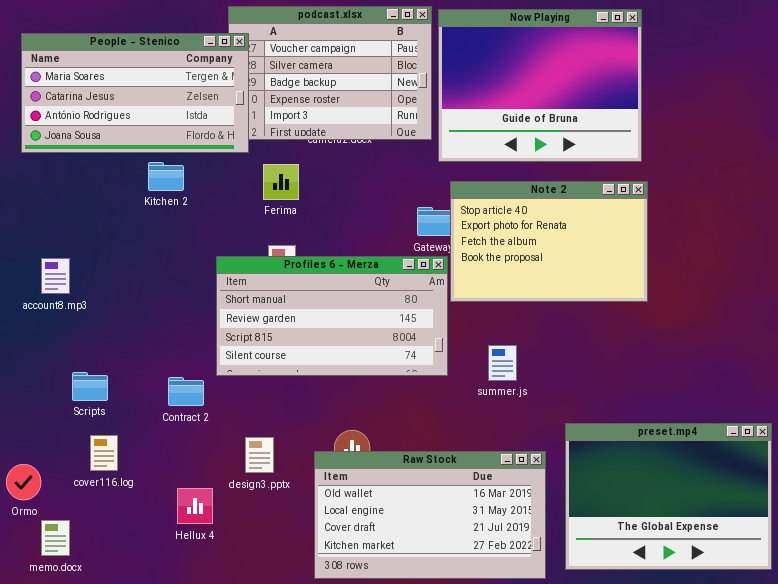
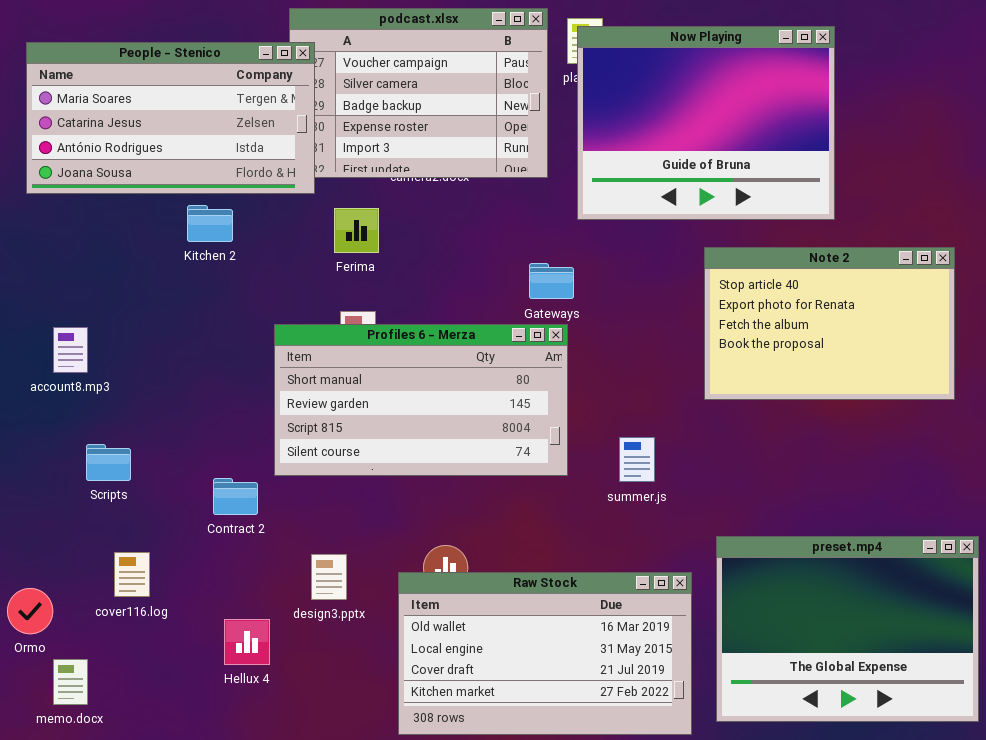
Now Playing: [438,9,642,162] -> [577,26,835,220], moved
Note 2: [450,181,648,302] -> [704,247,955,400], moved
Scripts: [72,372,108,401] -> [86,444,131,481], moved

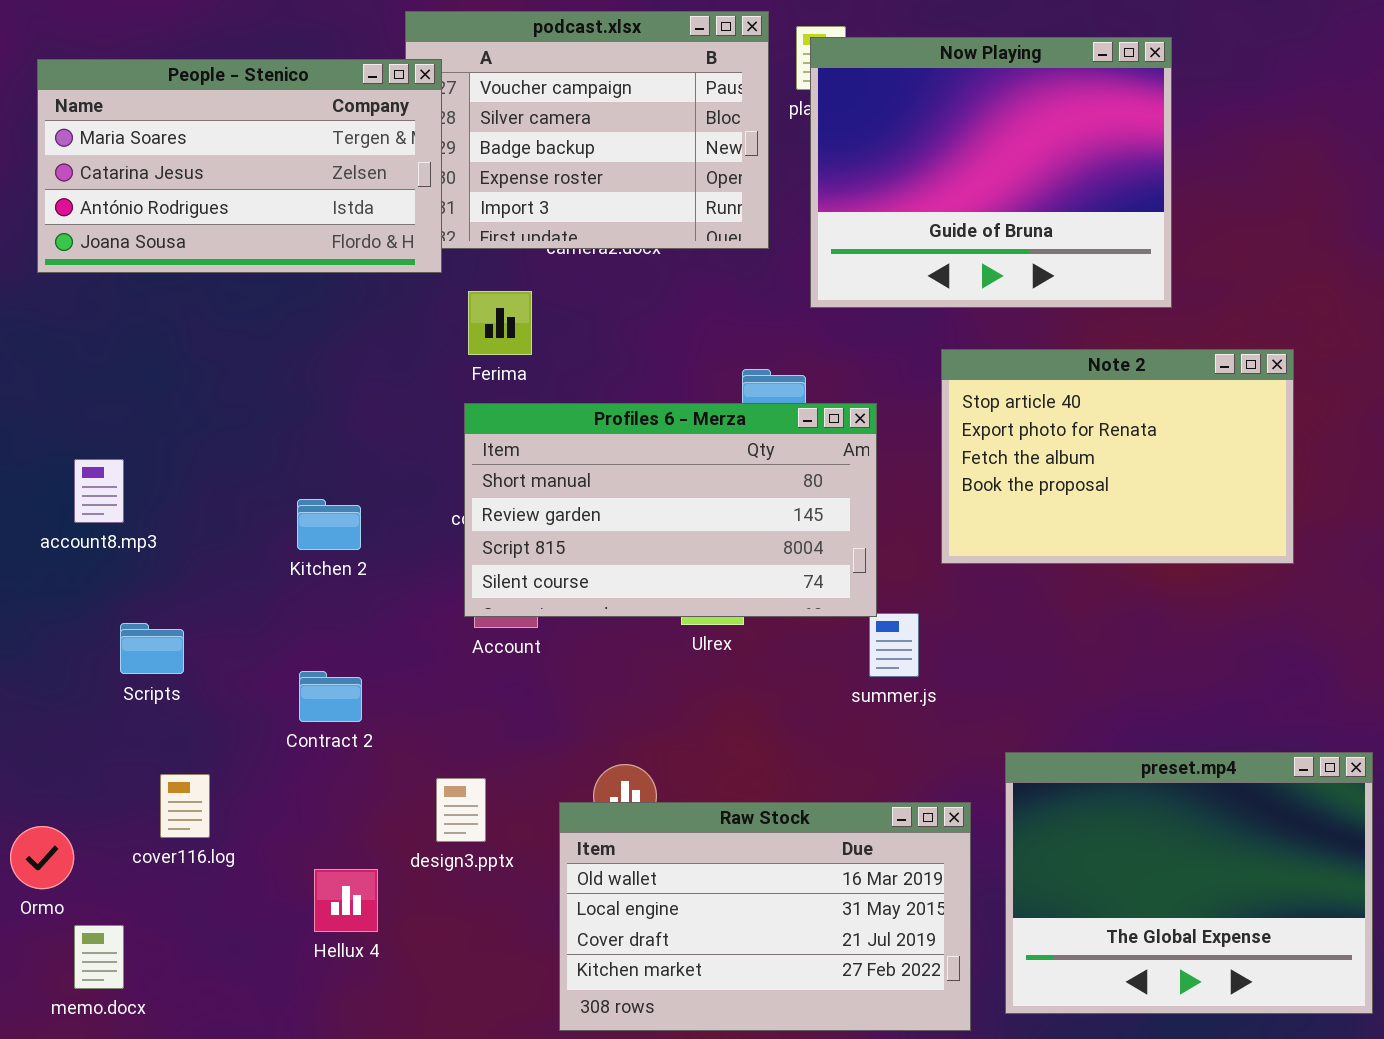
Kitchen 2: [187,205,233,242] -> [297,499,361,550], moved
Note 2: [704,247,955,400] -> [941,349,1294,564], moved
Profiles 6 - Merza: [274,324,568,476] -> [464,403,877,617], moved

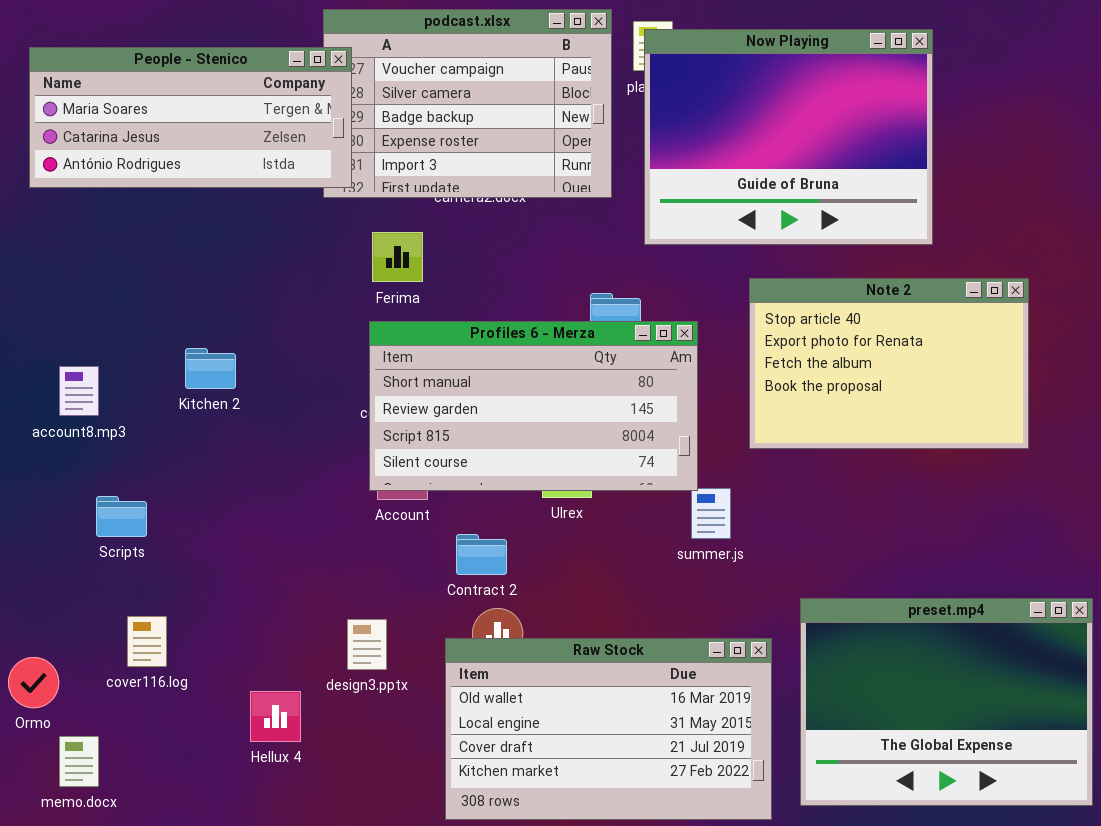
People - Stenico: [37,59,442,273] -> [29,47,352,188], resized
Kitchen 2: [297,499,361,550] -> [185,348,236,389], moved
Contract 2: [299,671,362,722] -> [456,534,507,575], moved

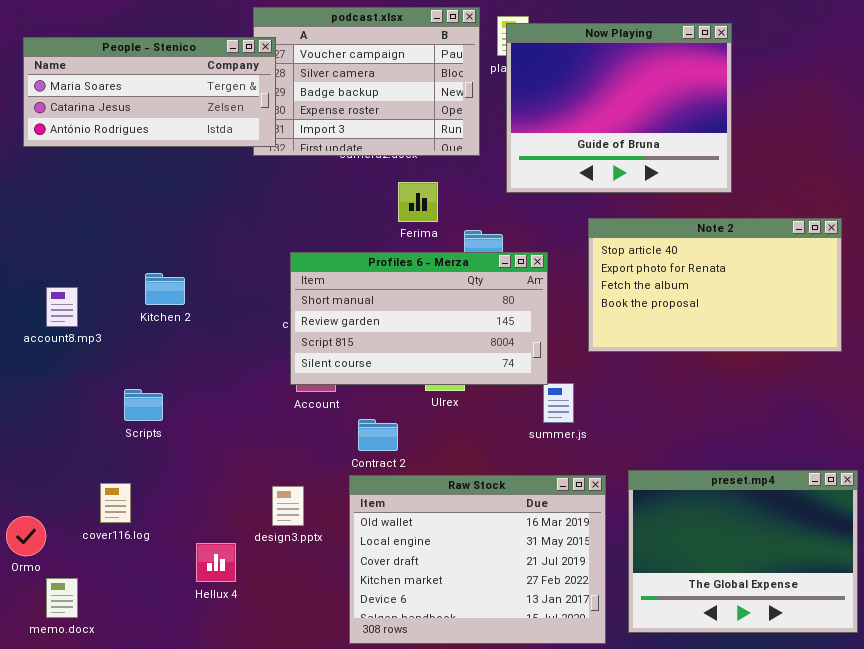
Ferima: [372,232,423,282] -> [398,182,438,222], moved
Note 2: [749,278,1029,449] -> [588,218,842,352], resized
Scripts: [96,496,147,537] -> [124,389,163,421], moved
Raw Stock: [445,638,772,820] -> [349,475,606,644], resized

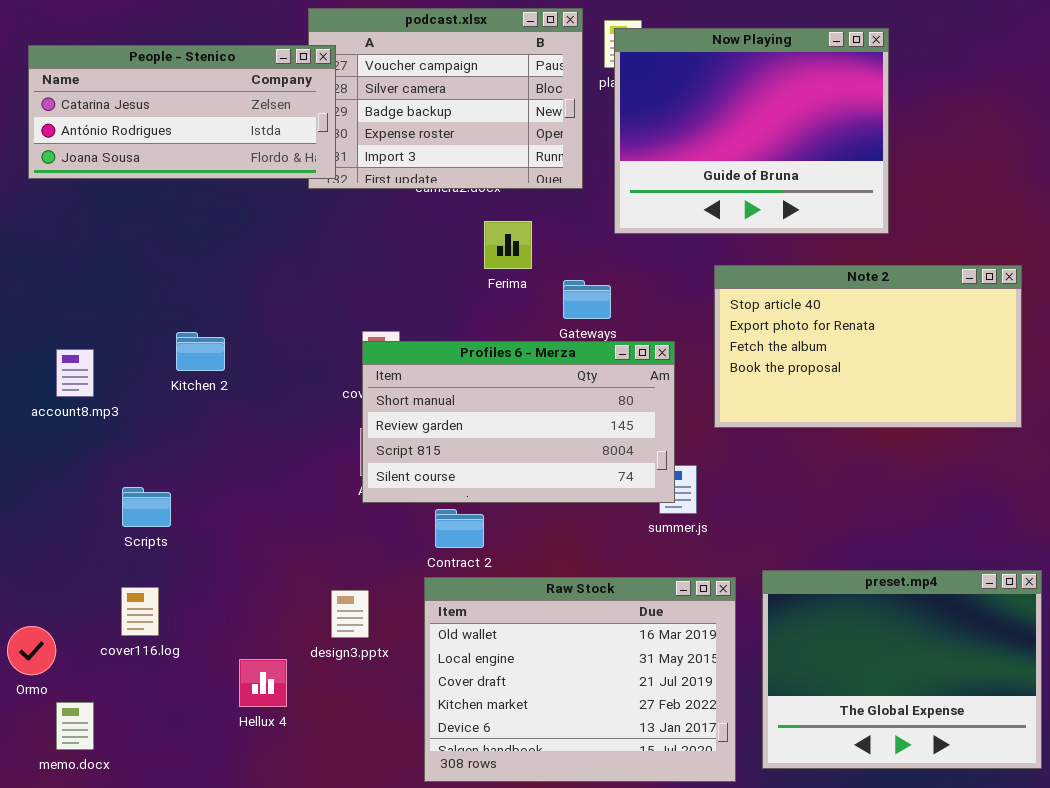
People - Stenico: [23,37,276,147] -> [28,45,336,179], scrolled down 1 row
Profiles 6 - Merza: [290,252,548,385] -> [362,341,675,503], moved
Scripts: [124,389,163,421] -> [122,487,171,527], moved

